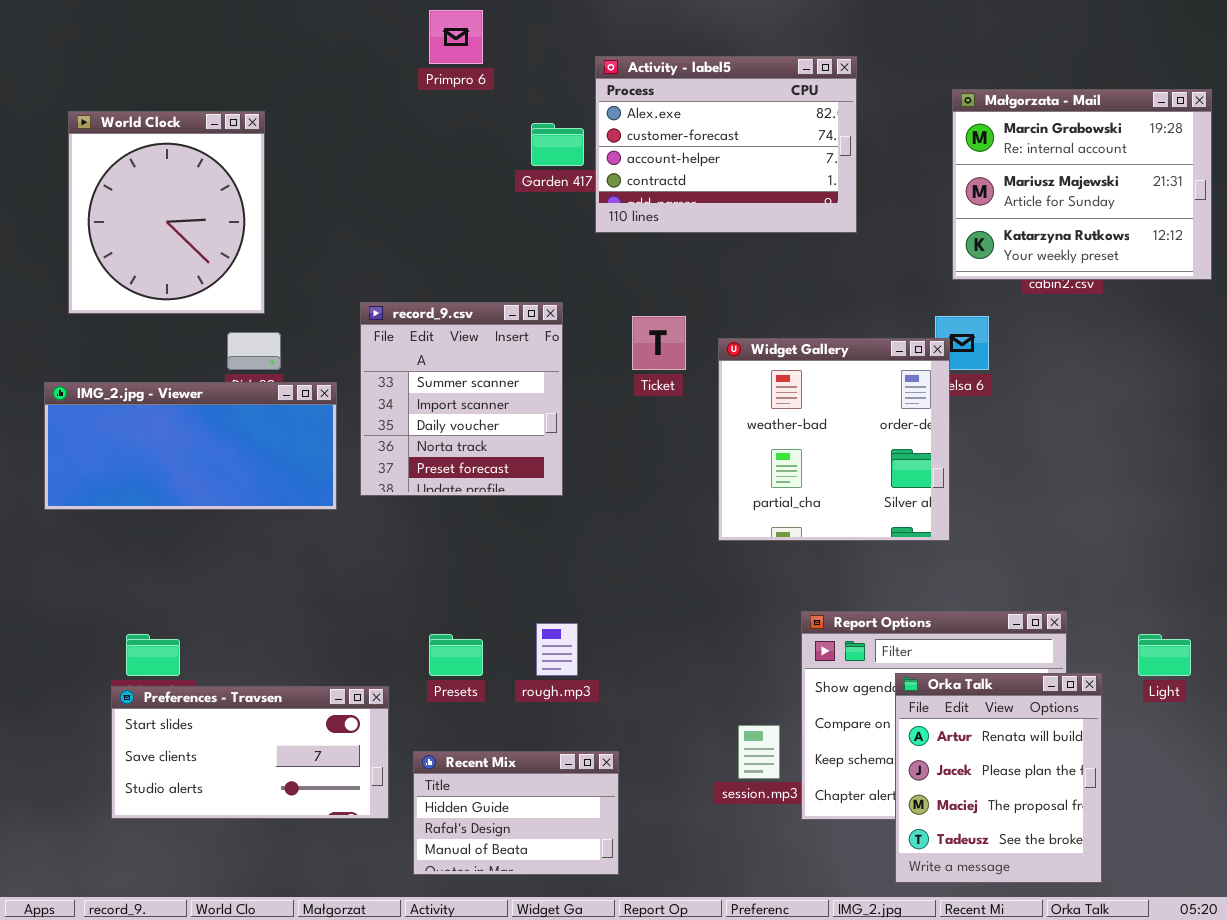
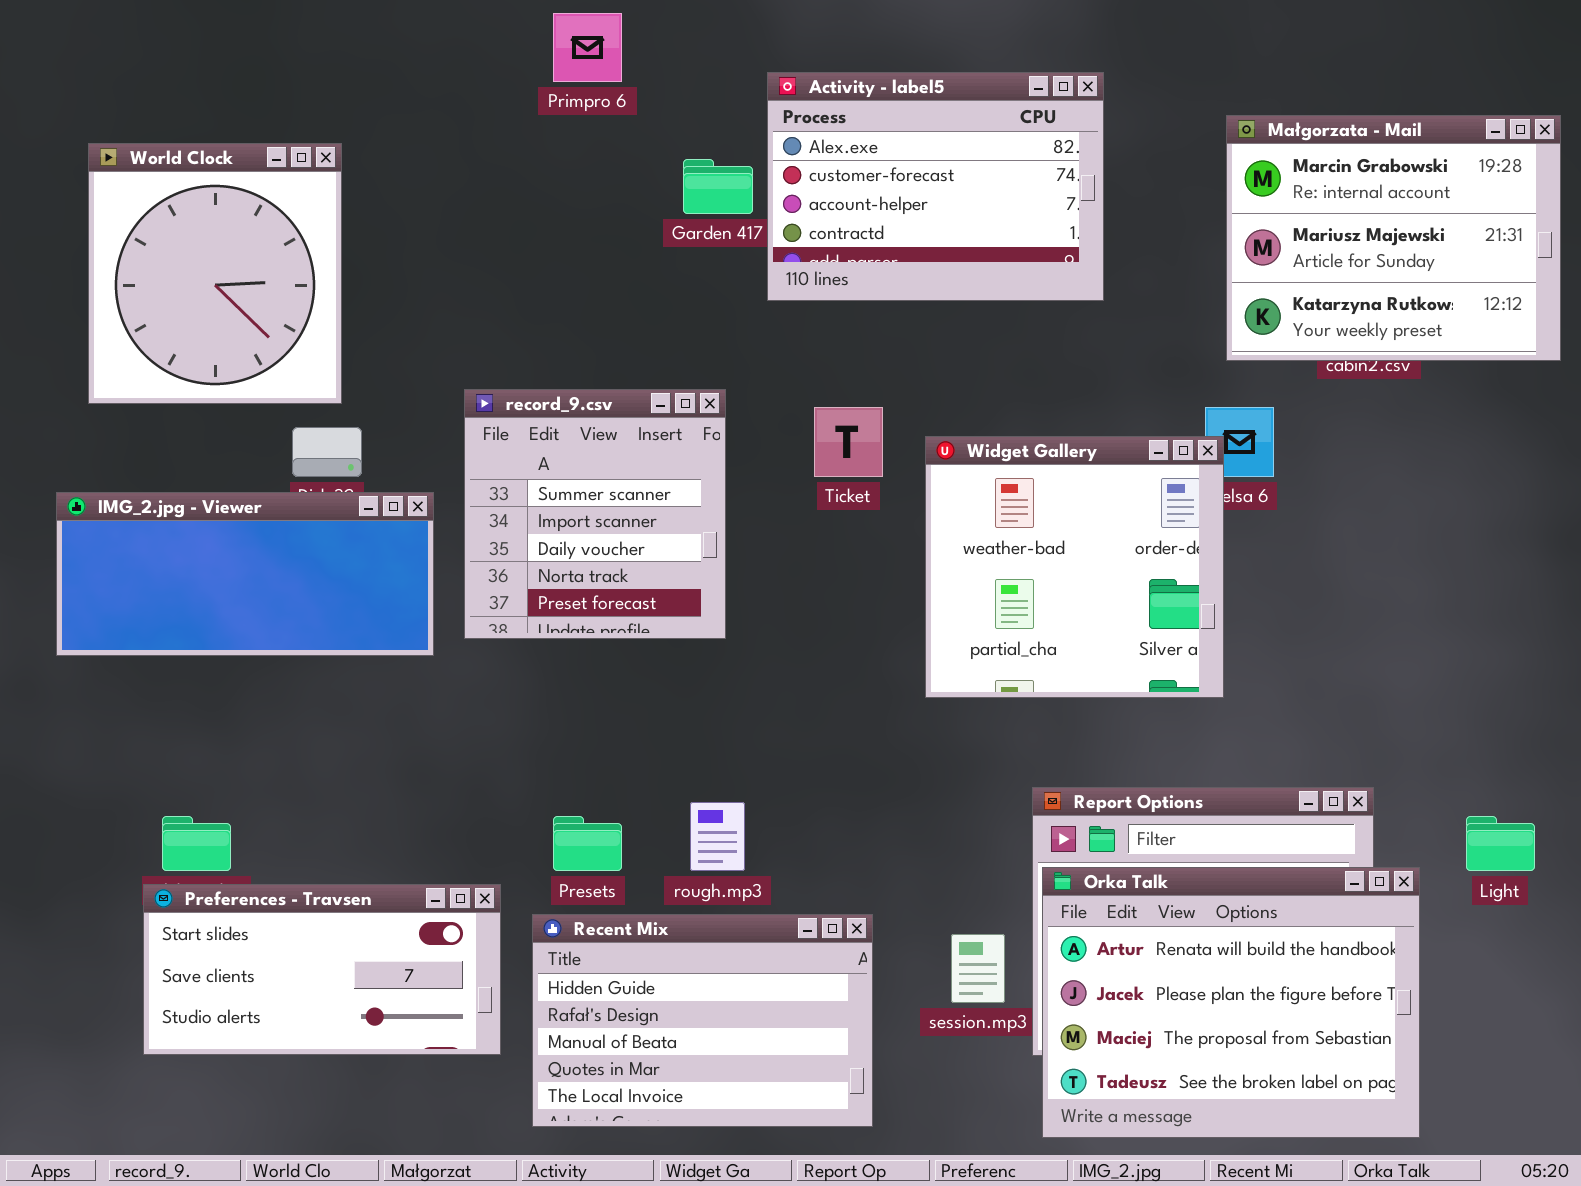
Orka Talk: [895,673,1102,883] -> [1042,867,1420,1138], resized
Recent Mix: [413,751,619,875] -> [532,914,873,1127], resized

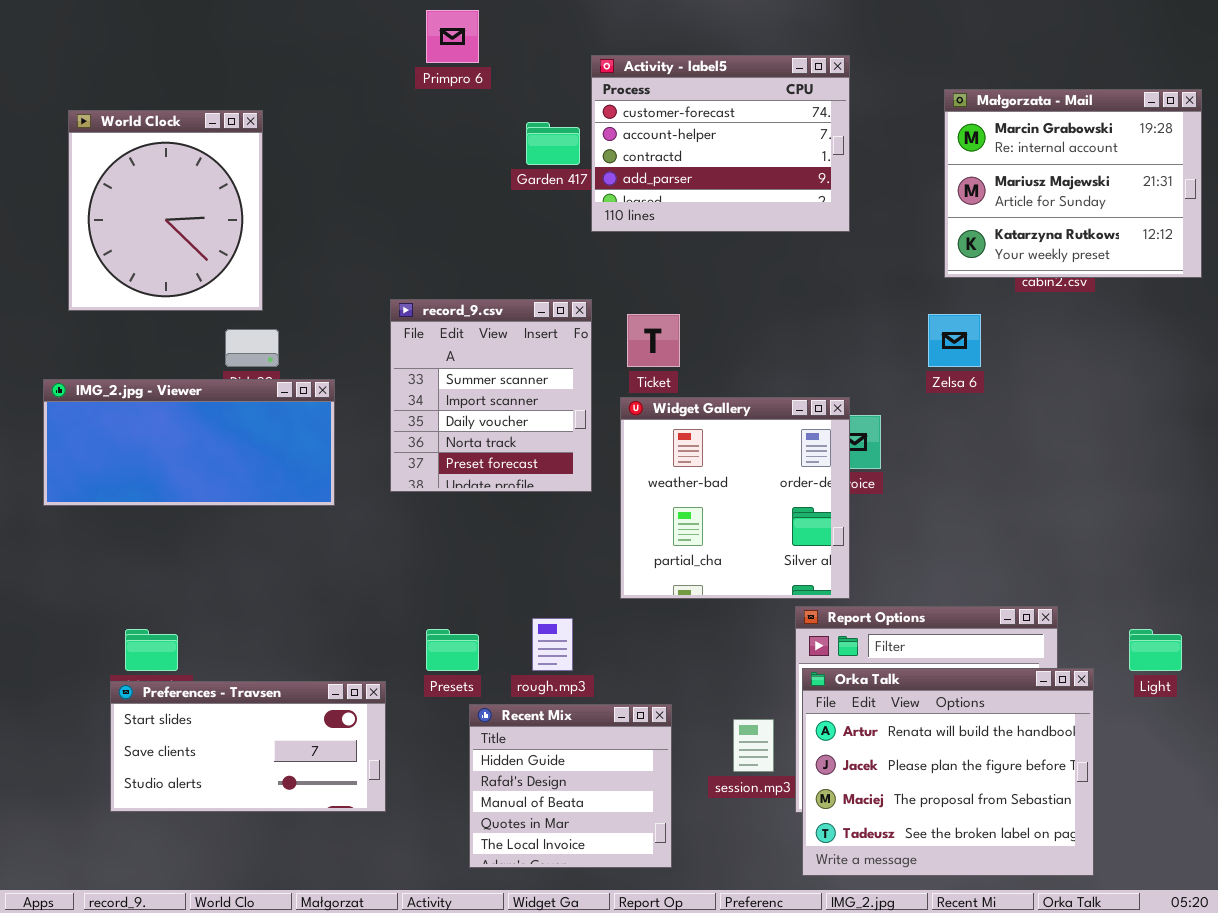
Activity - label5: [767,72,1104,301] -> [591,55,850,232], scrolled down 1 row
record_9.csv: [464,389,726,639] -> [390,299,592,492], moved
Widget Gallery: [925,436,1224,698] -> [620,397,850,599], moved
Recent Mix: [532,914,873,1127] -> [469,704,672,868], resized

